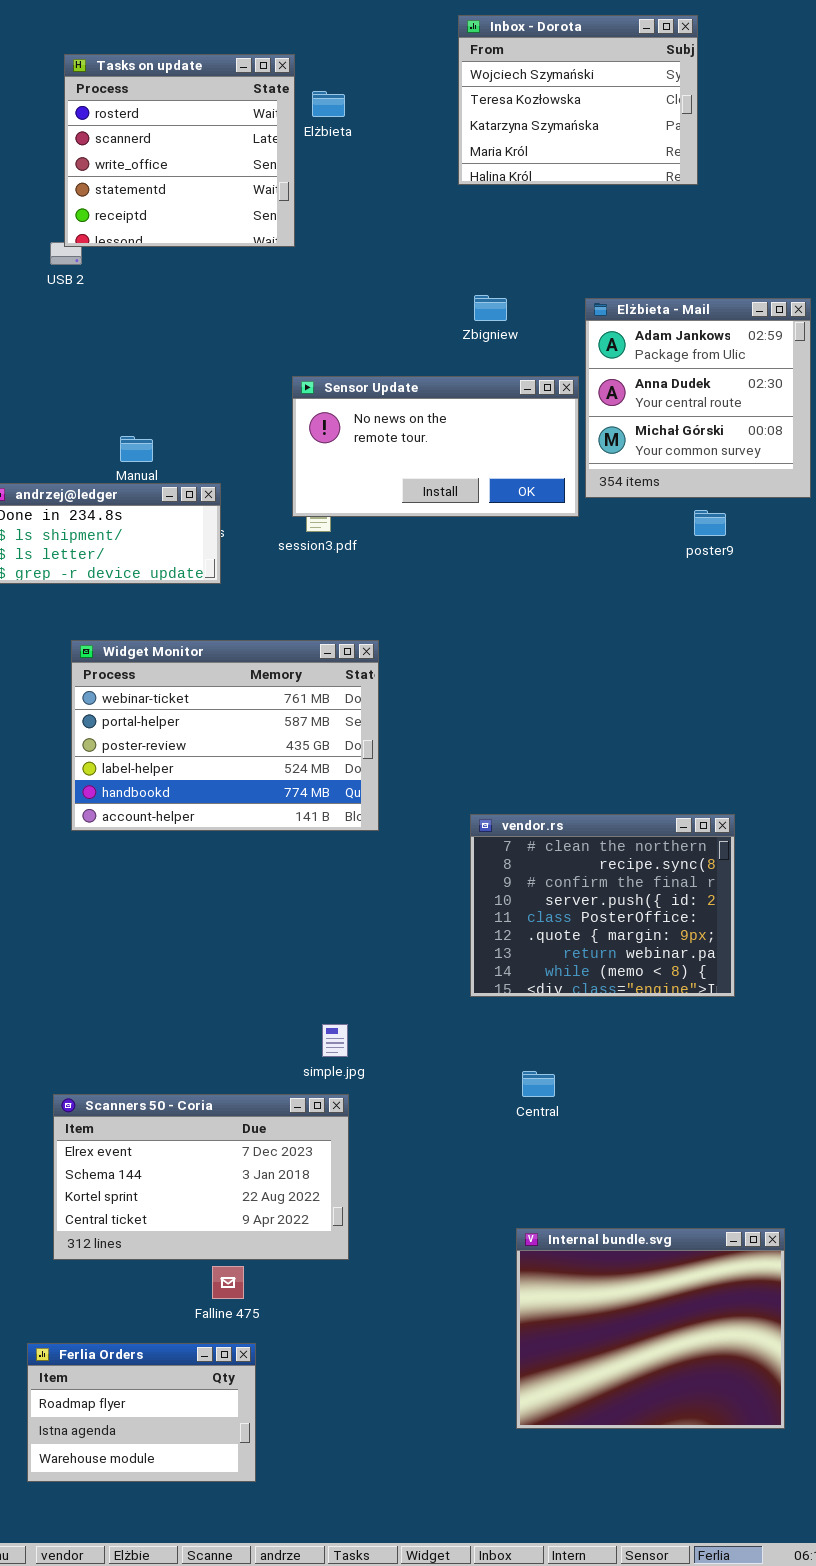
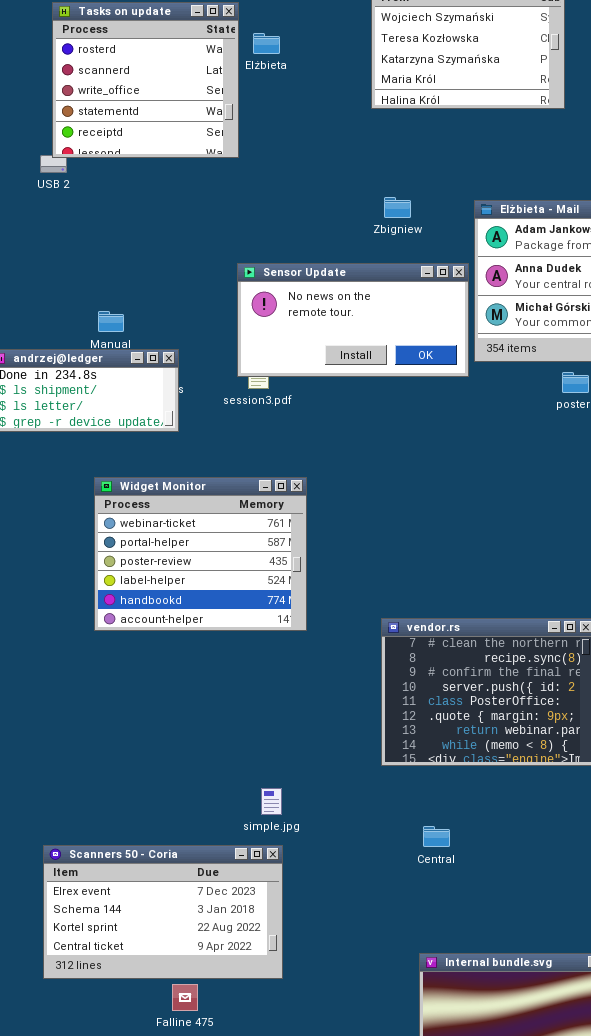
Widget Monitor: [71,640,379,831] -> [94,477,307,631], resized

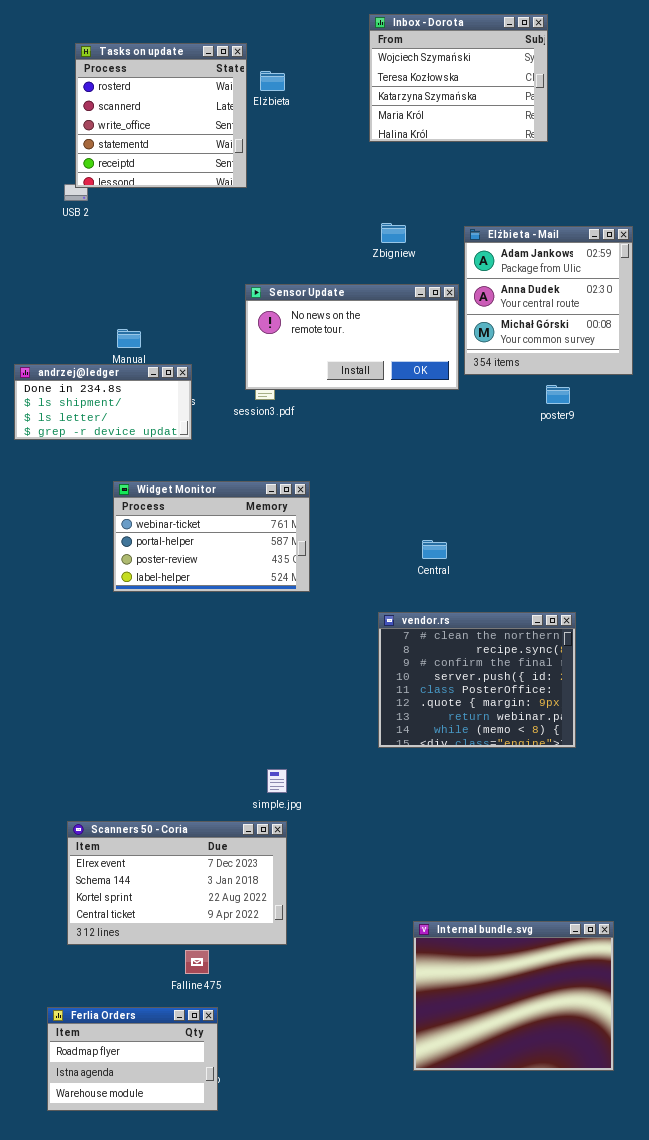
Widget Monitor: [94,477,307,631] -> [113,481,310,592], resized
Central: [423,826,450,847] -> [422,540,447,559], moved

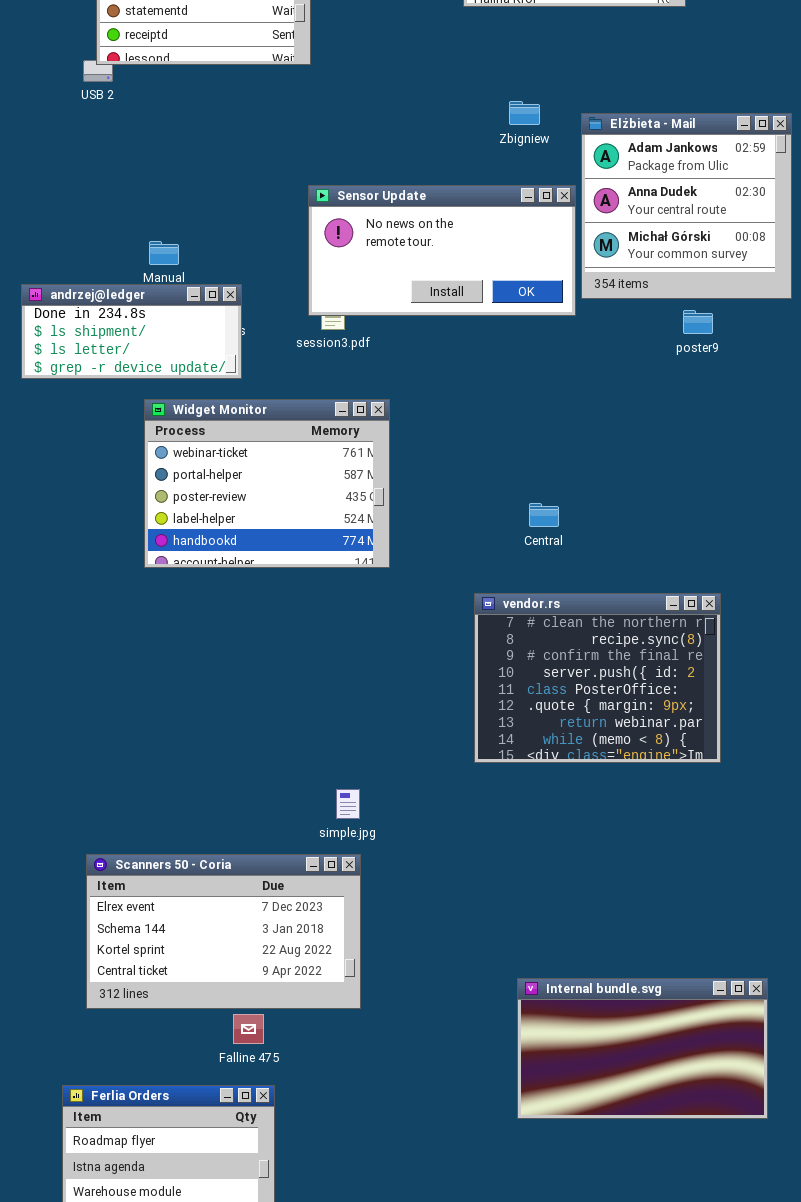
Zbigniew: [381,223,406,243] -> [509,101,540,125], moved
Widget Monitor: [113,481,310,592] -> [144,399,390,568], resized
Internal bundle.svg: [413,921,614,1071] -> [517,978,768,1119], resized

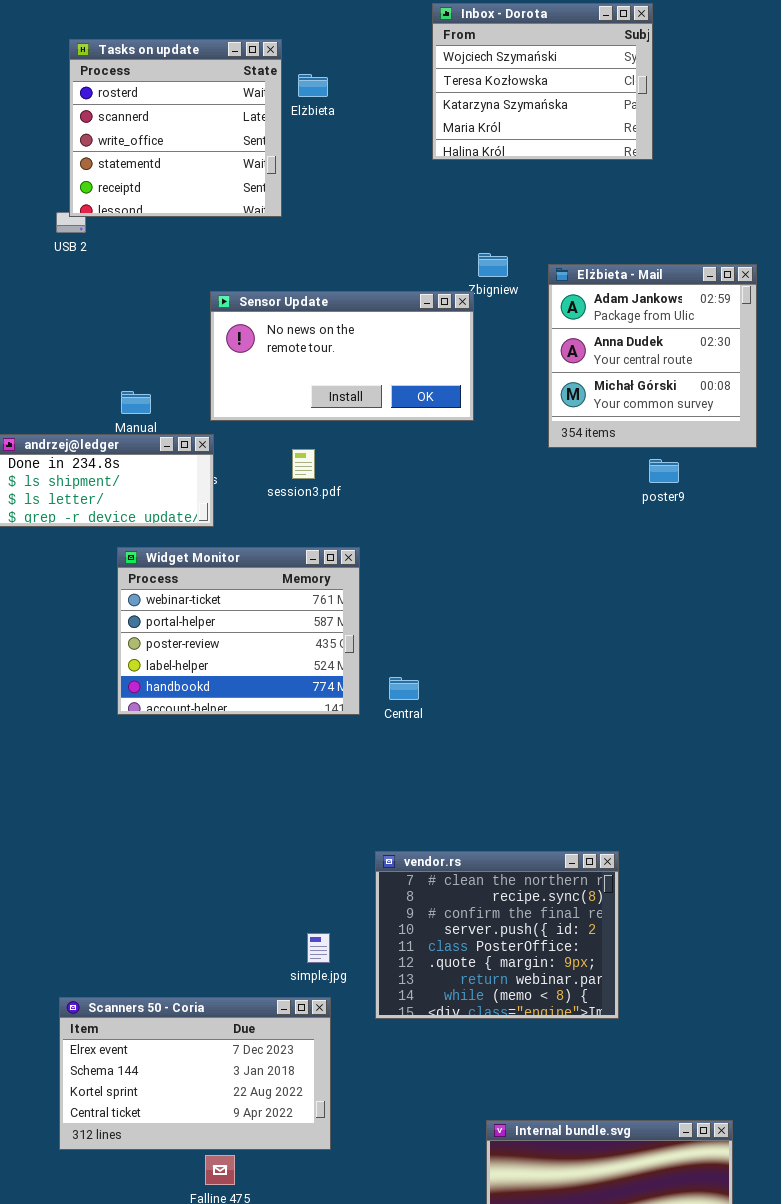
Sensor Update: [308,185,576,316] -> [210,291,474,421], moved
Central: [529,503,559,527] -> [389,677,419,700], moved
vendor.rs: [474,593,721,763] -> [375,851,619,1019], moved

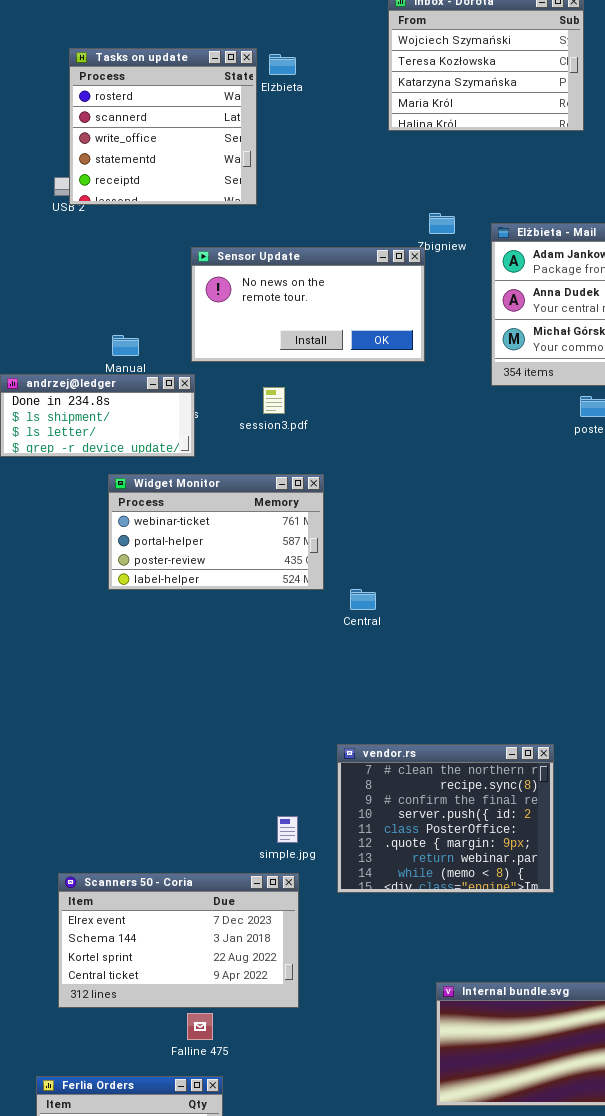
Tasks on update: [69,39,282,217] -> [69,48,257,205], moved
Widget Monitor: [117,547,360,715] -> [108,474,324,590], resized

